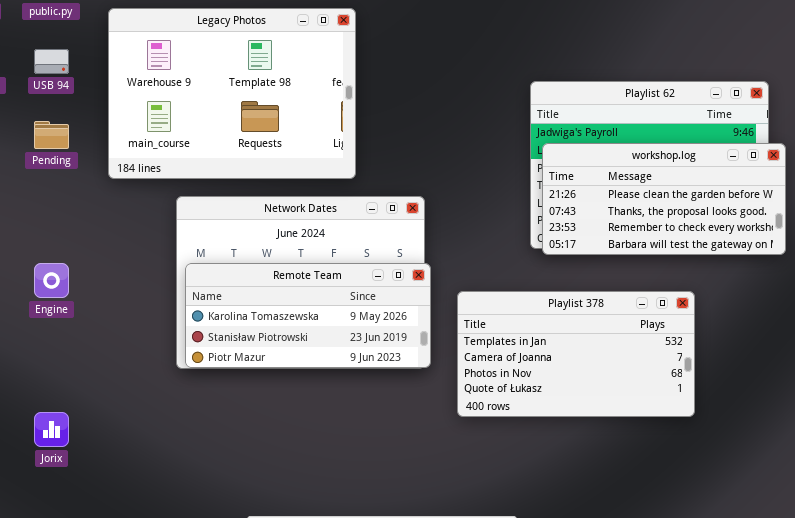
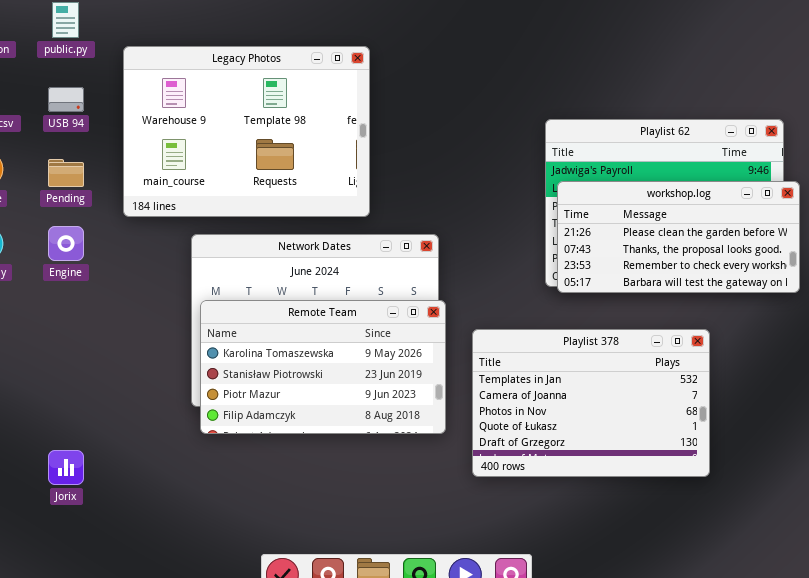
Engine: [34,263,69,298] -> [48,226,84,261], moved
Remote Team: [185,263,431,368] -> [200,300,446,434], resized
Playlist 378: [457,291,695,417] -> [472,329,710,477], resized

